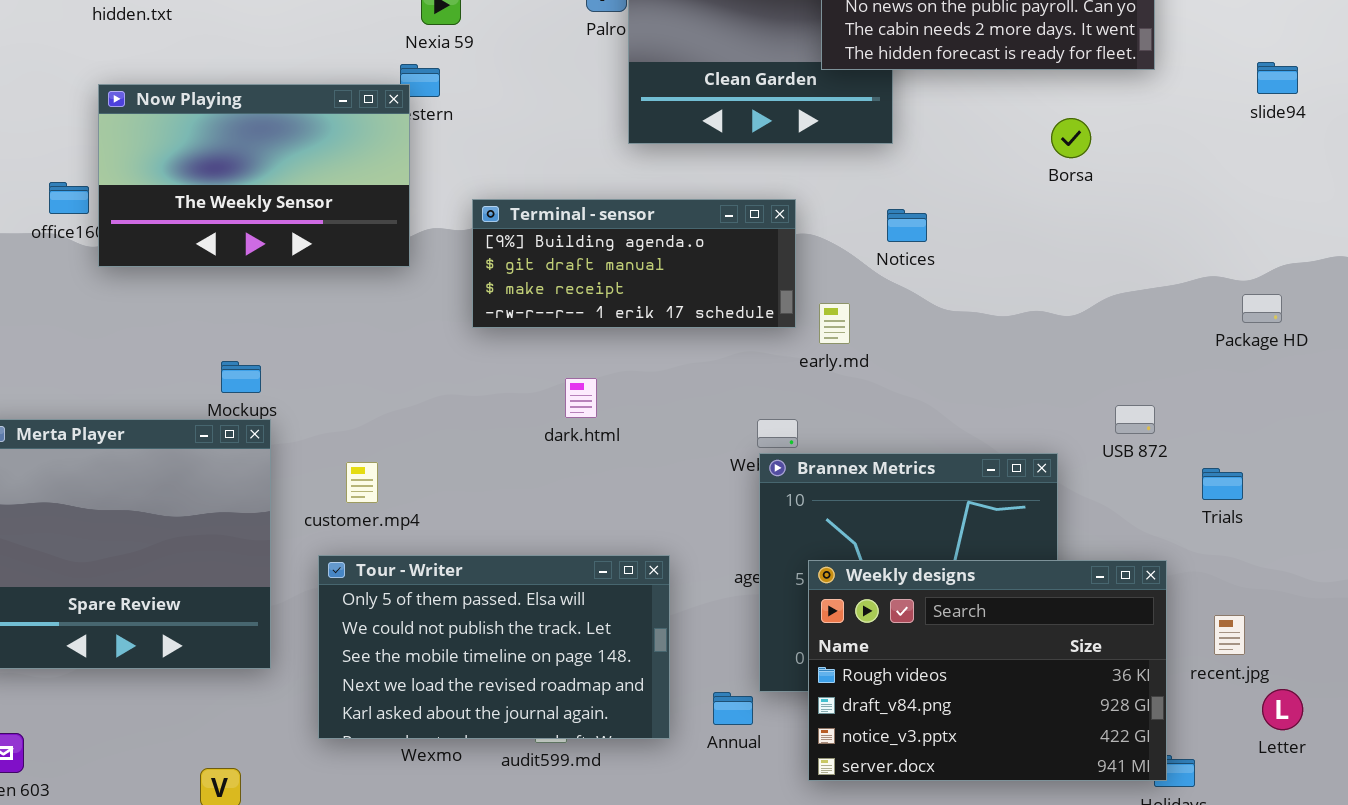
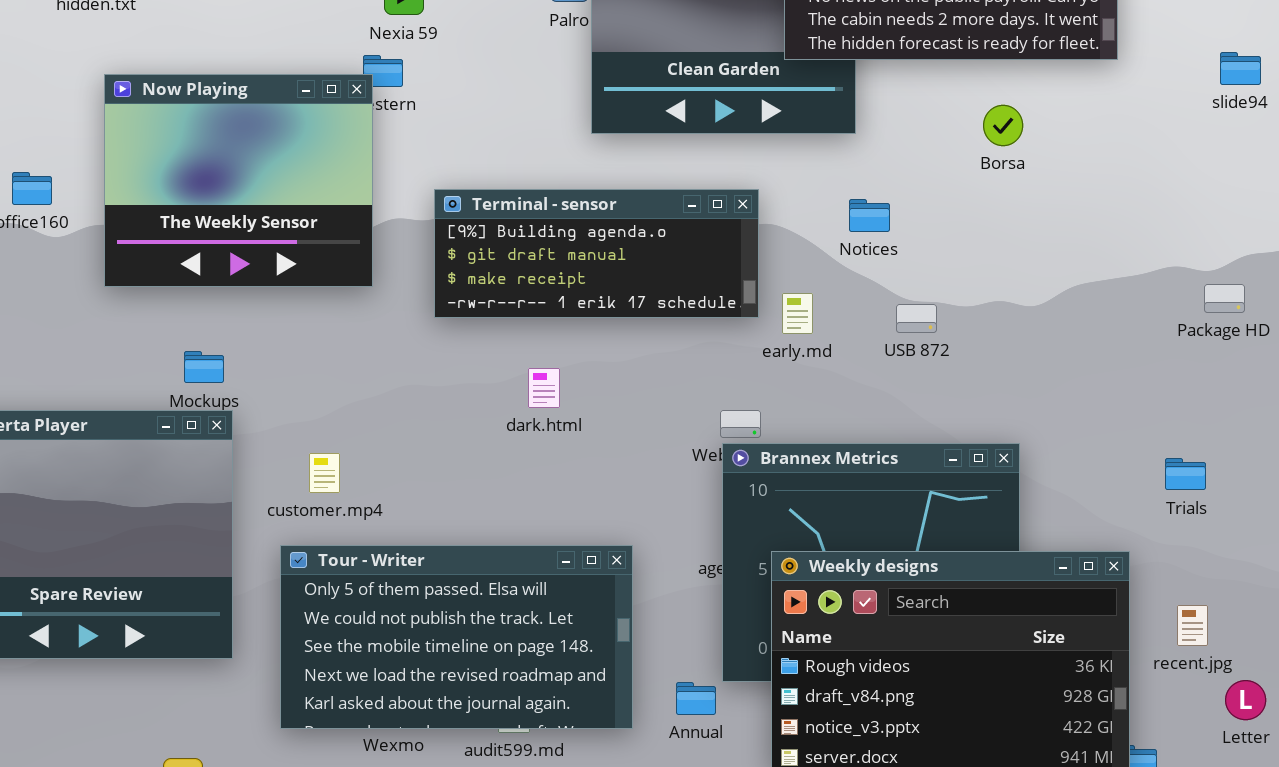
Now Playing: [98,84,410,267] -> [104,74,373,287], resized
Borsa: [1051,118,1091,158] -> [983,105,1023,146], moved
USB 872: [1115,405,1155,434] -> [896,304,937,333], moved

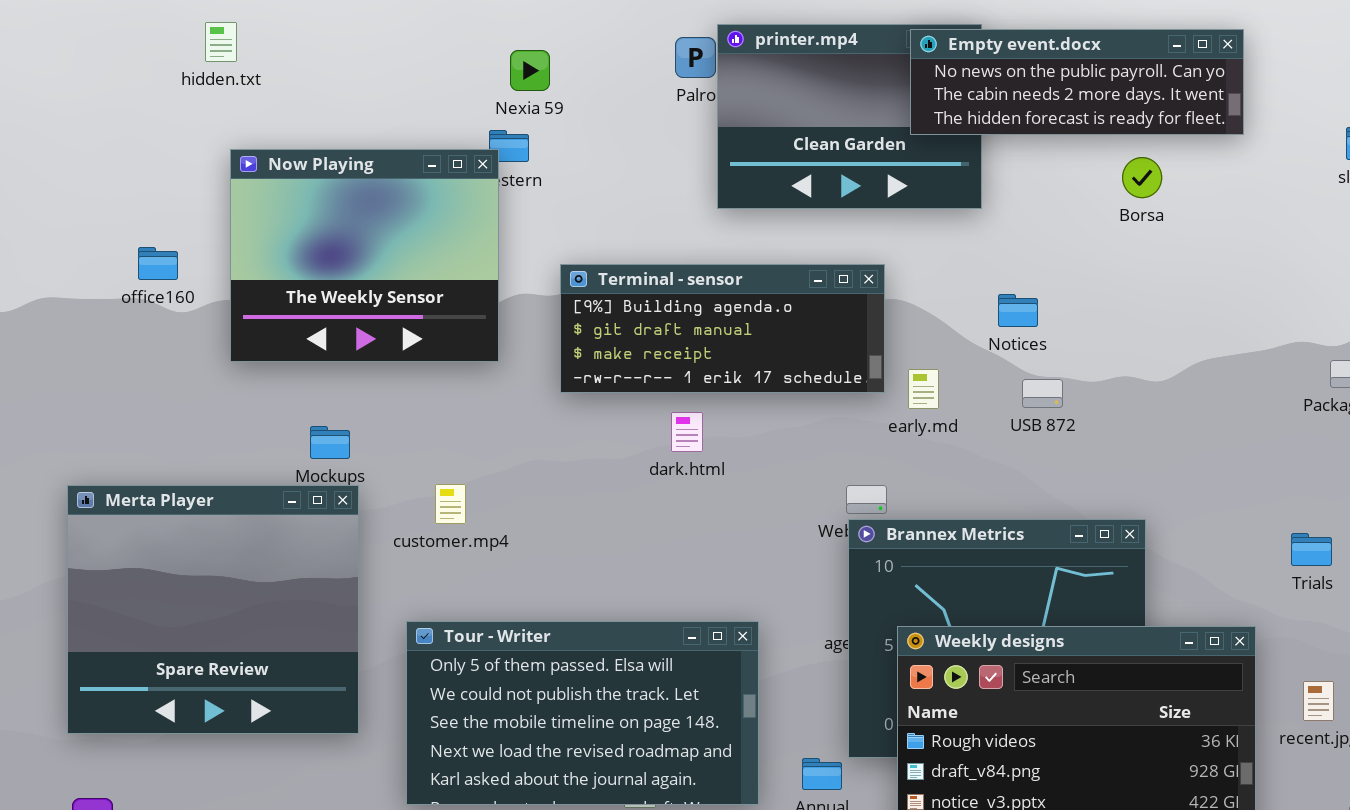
Borsa: [983,105,1023,146] -> [1122,157,1162,198], moved
Notices: [849,199,890,232] -> [998,294,1038,327], moved
dark.html: [528,368,560,408] -> [671,412,703,452], moved
customer.mp4: [309,453,340,493] -> [435,484,466,524], moved

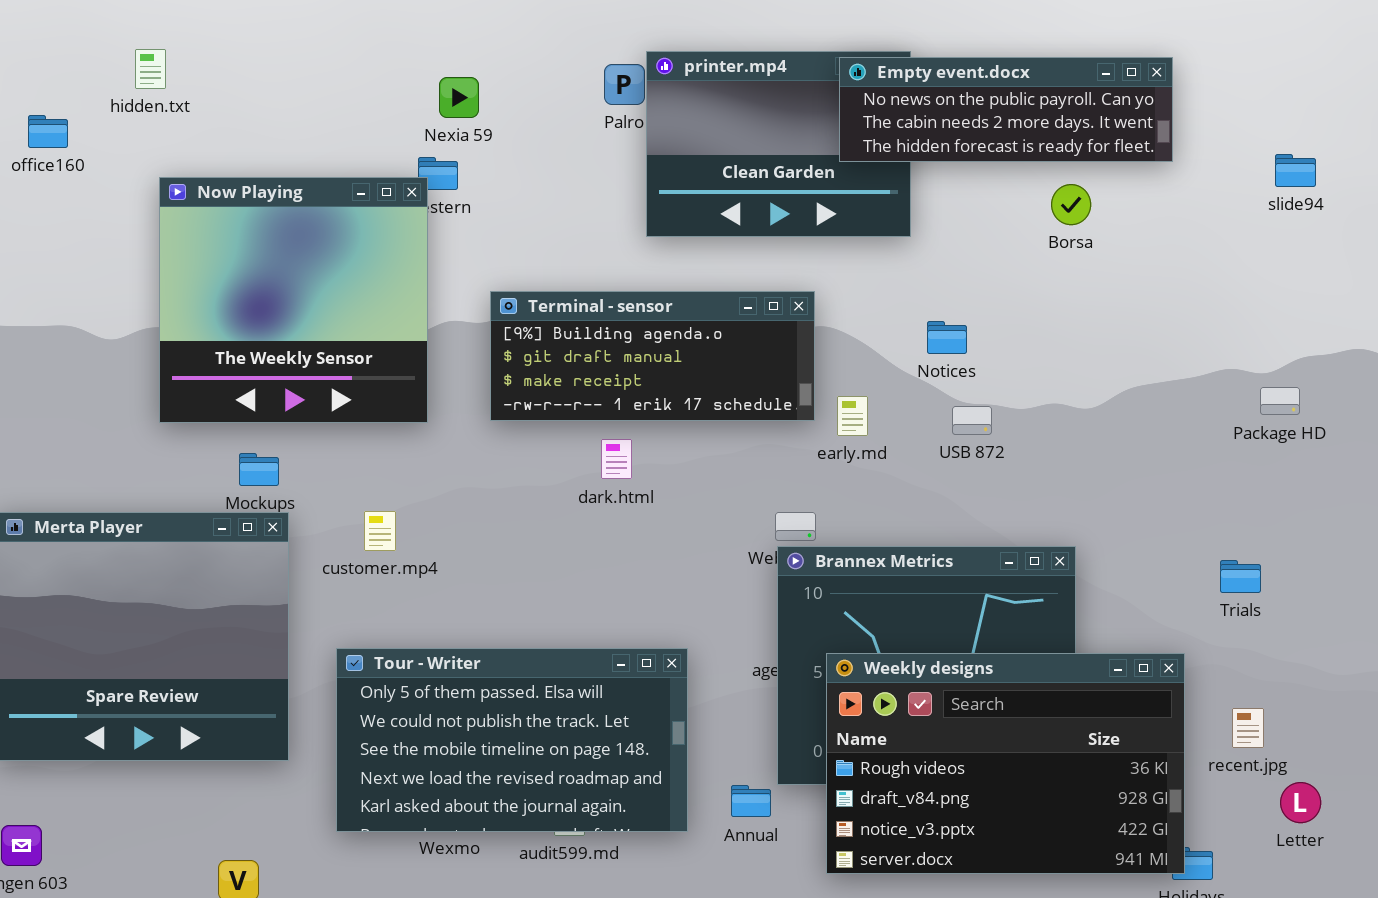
Now Playing: [230,149,499,362] -> [159,177,428,423], resized
office160: [138,247,178,280] -> [28,115,68,148], moved

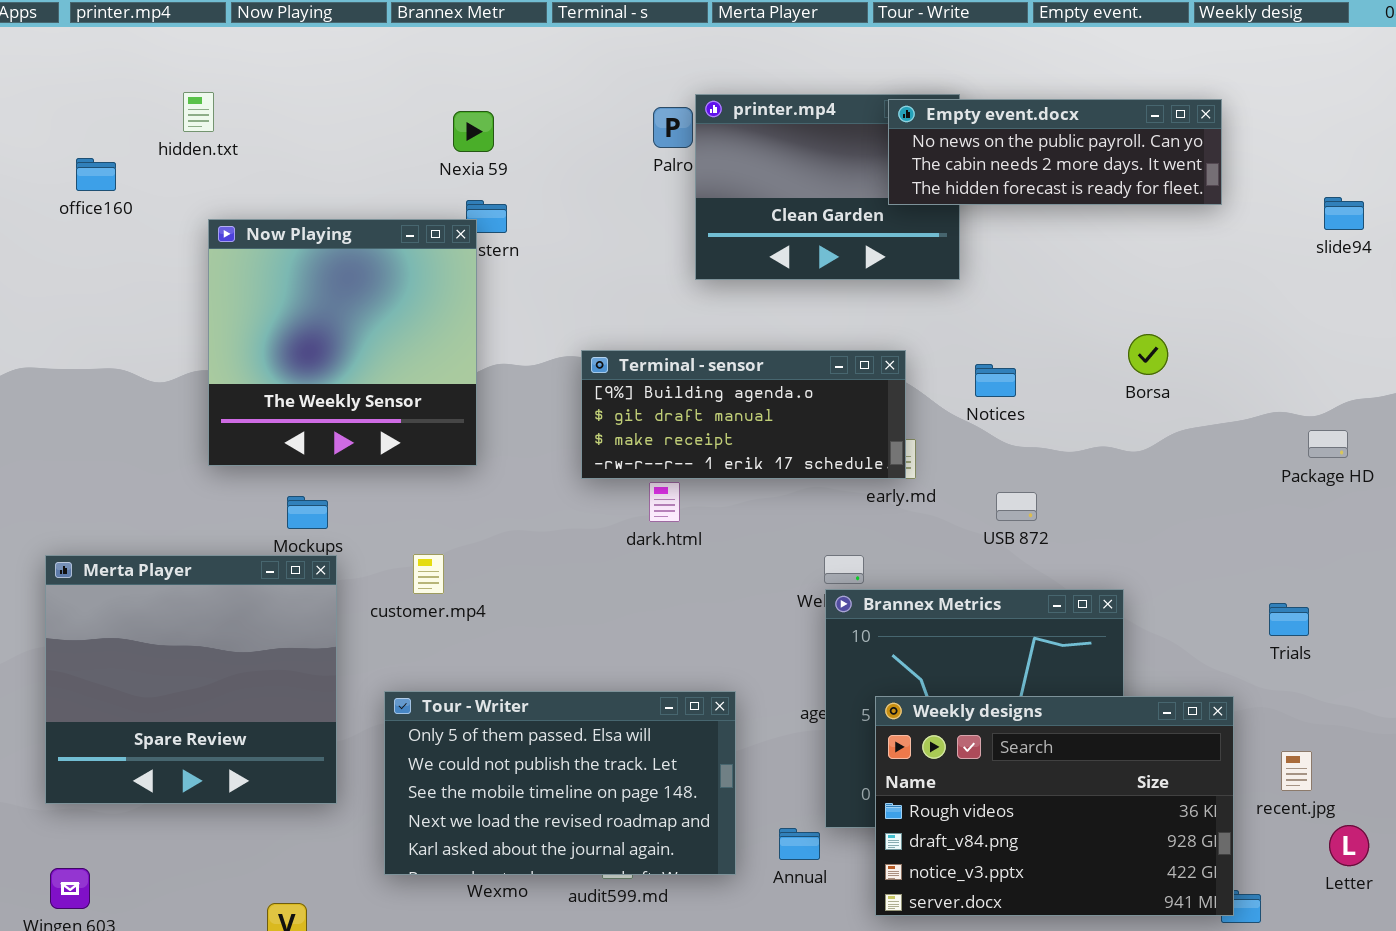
Nexia 59: [439,77,479,118] -> [453,111,494,152], moved
Borsa: [1051,184,1091,225] -> [1128,334,1168,375], moved
Terminal - sensor: [490,291,815,421] -> [581,350,906,479], moved
USB 872: [952,406,992,435] -> [996,492,1037,521], moved

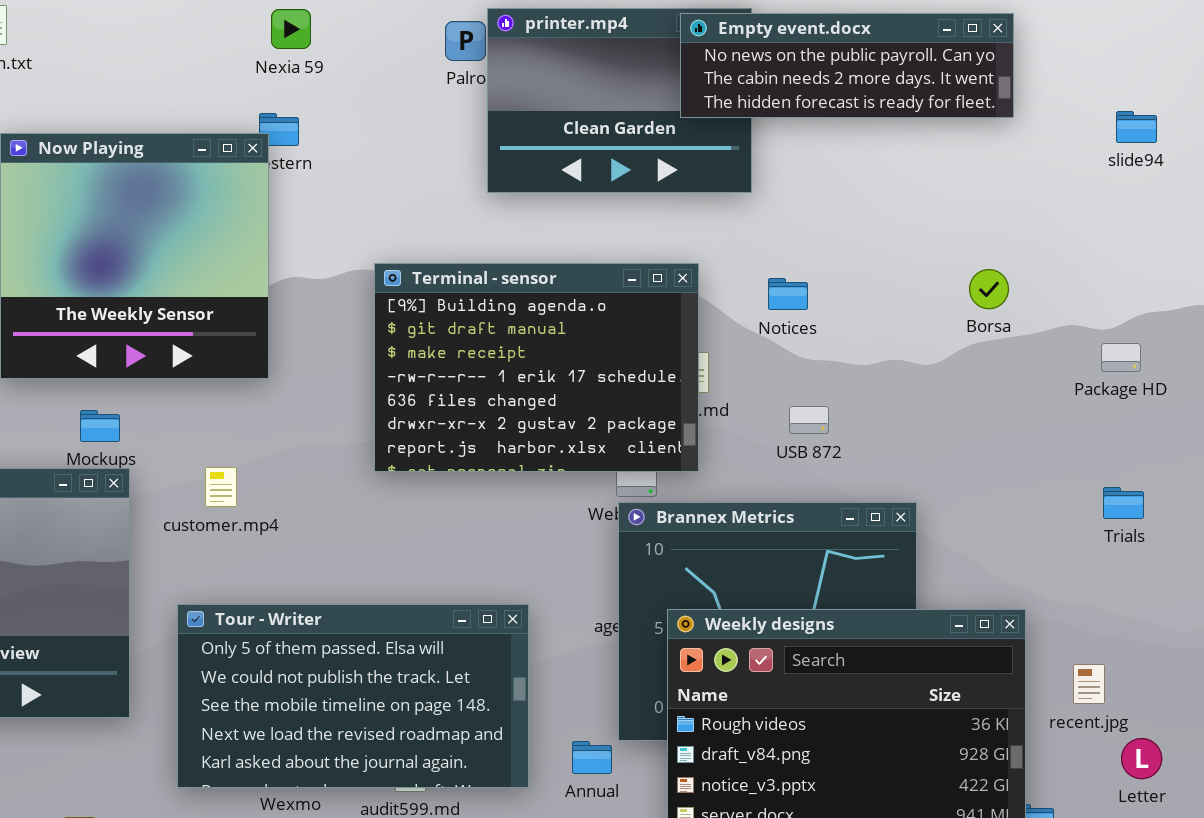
Nexia 59: [453,111,494,152] -> [271,9,311,49], moved
Borsa: [1128,334,1168,375] -> [969,269,1009,309], moved
Terminal - sensor: [581,350,906,479] -> [374,263,699,472], resized
Trials: [1269,603,1309,636] -> [1103,487,1144,519], moved

